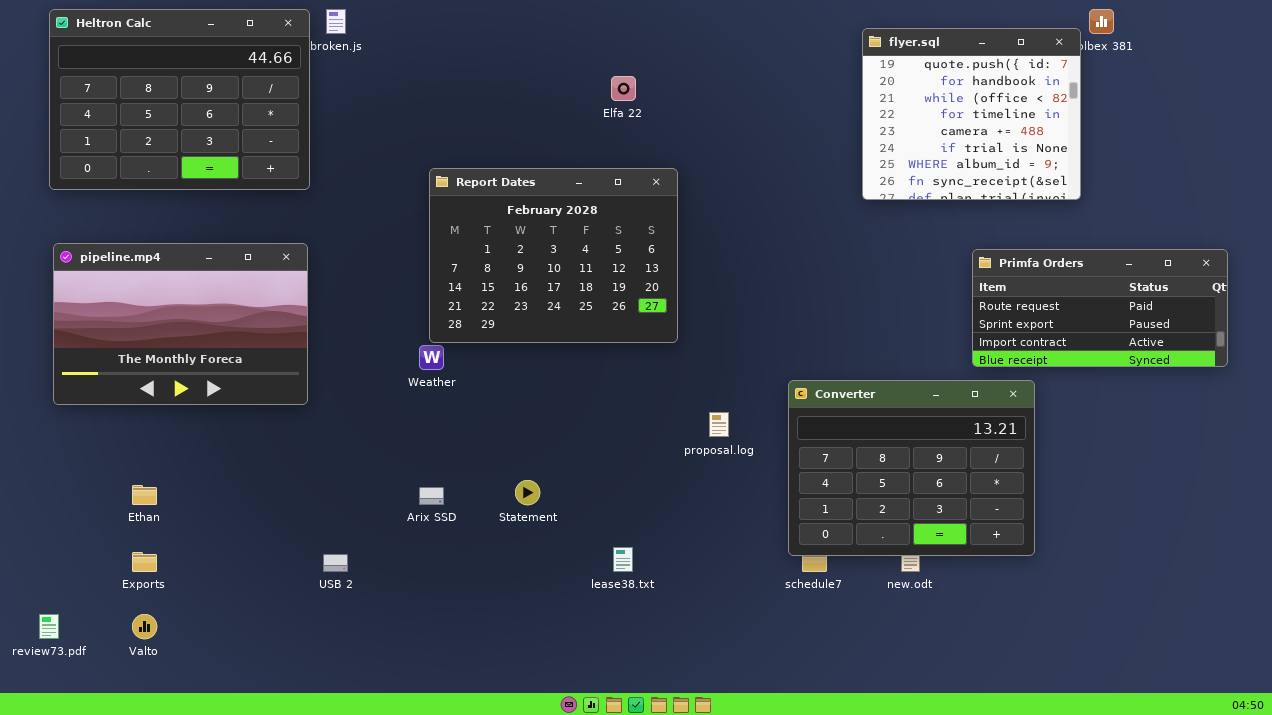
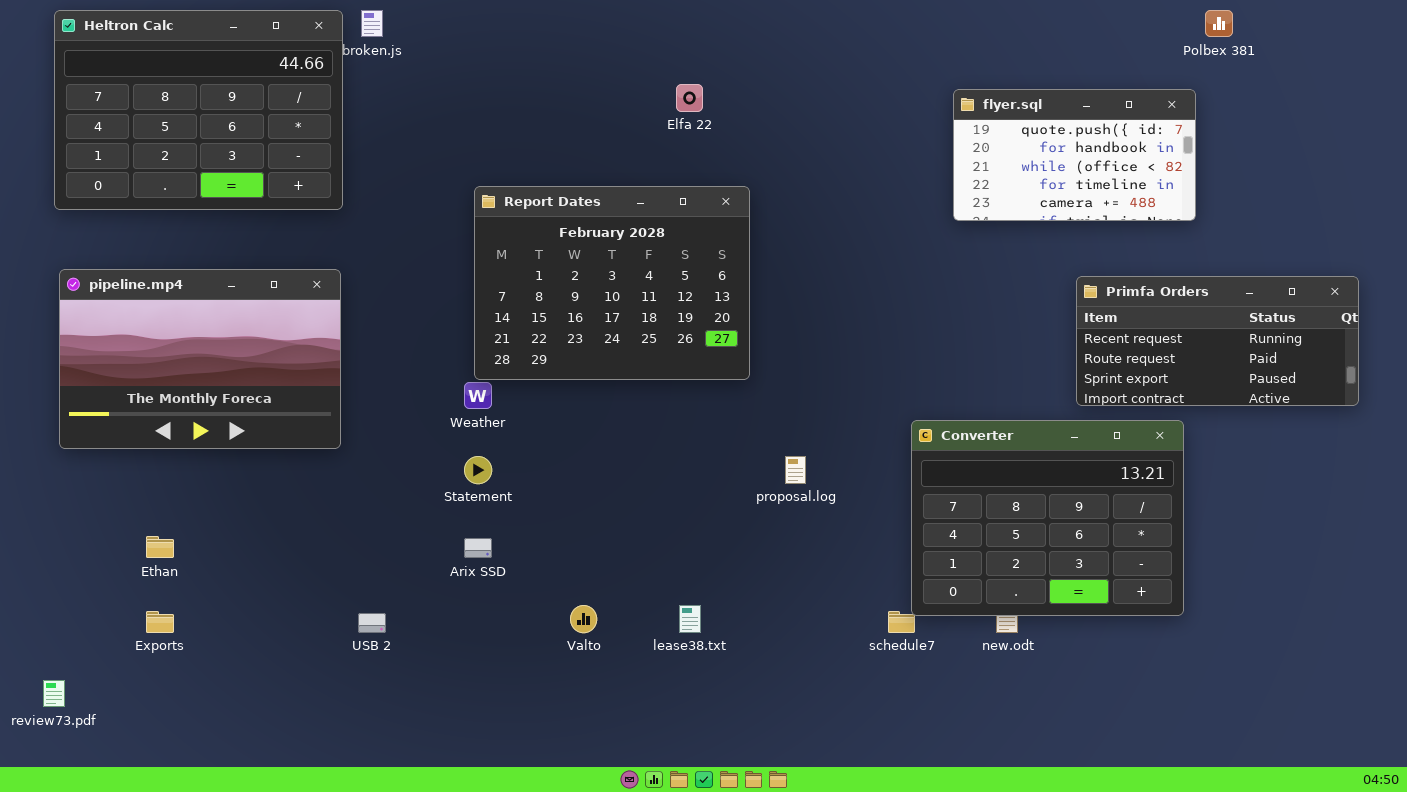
flyer.sql: [862,28,1081,200] -> [953,89,1196,221], resized
Primfa Orders: [972,249,1228,367] -> [1076,276,1359,406], scrolled up 1 row
Converter: [788,380,1035,556] -> [911,420,1184,616], moved
Statement: [515,480,540,505] -> [464,456,492,484], moved
Valto: [132,614,157,639] -> [570,605,597,633], moved

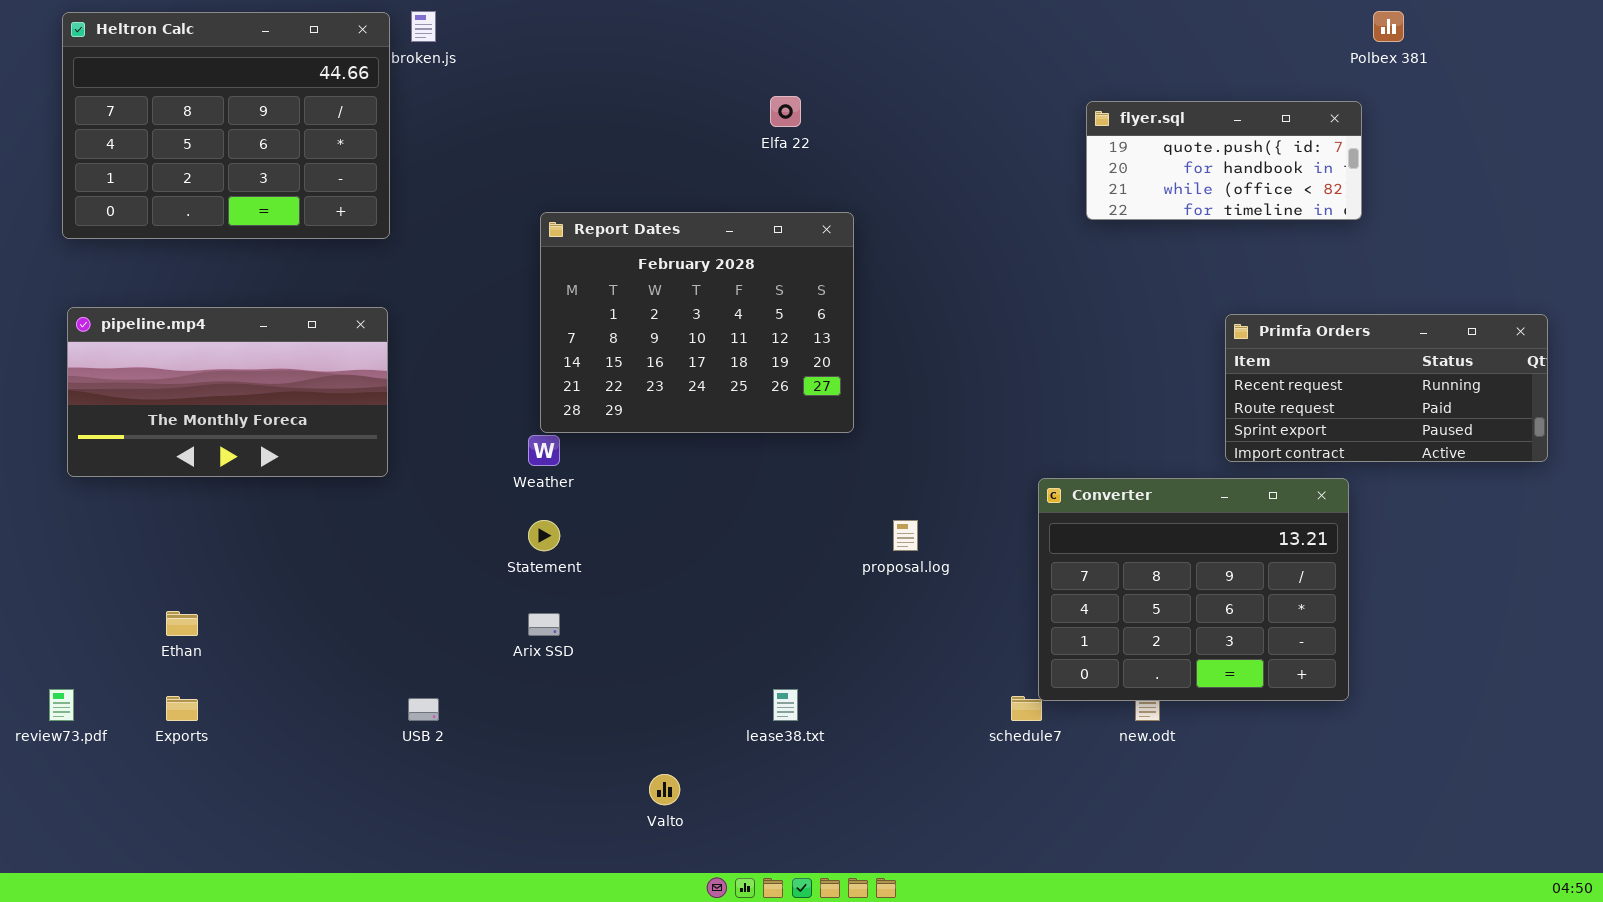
flyer.sql: [953,89,1196,221] -> [1086,101,1362,220], resized
pipeline.mp4: [59,269,341,449] -> [67,307,388,477], resized
Valto: [570,605,597,633] -> [649,774,680,805], moved
review73.pdf: [43,680,65,707] -> [49,689,74,721], moved

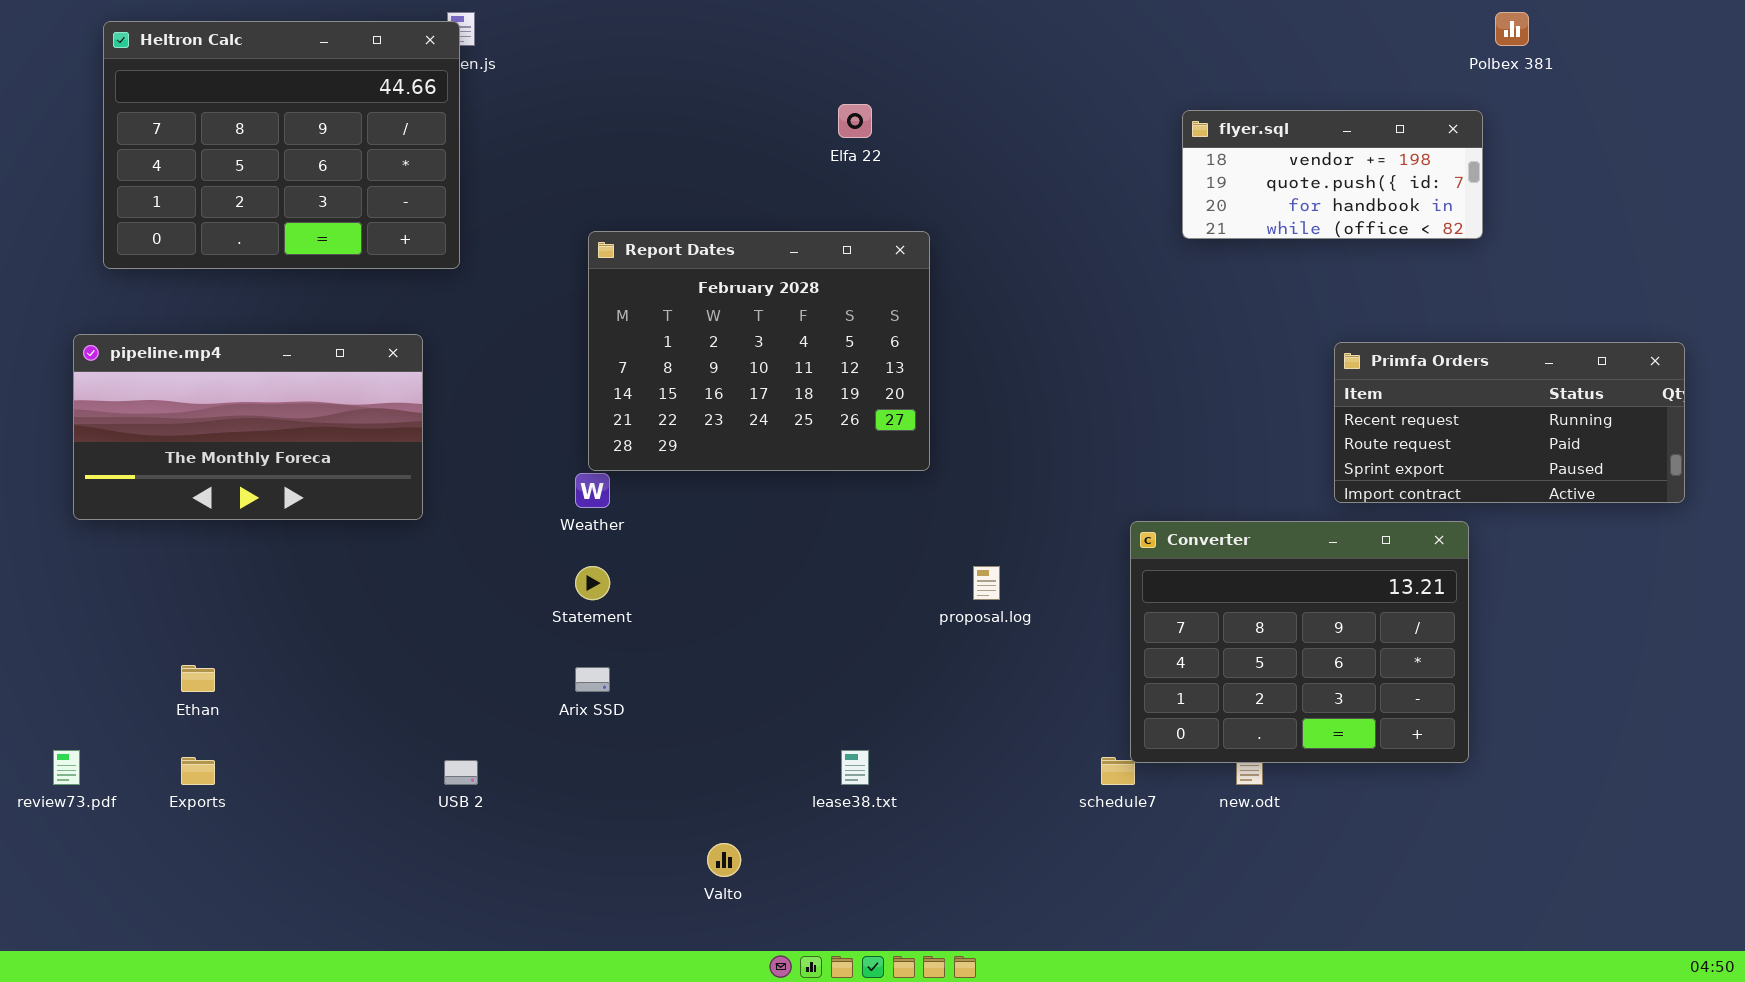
Heltron Calc: [62,12,390,239] -> [103,21,460,269], moved
flyer.sql: [1086,101,1362,220] -> [1182,110,1483,239], scrolled up 1 row

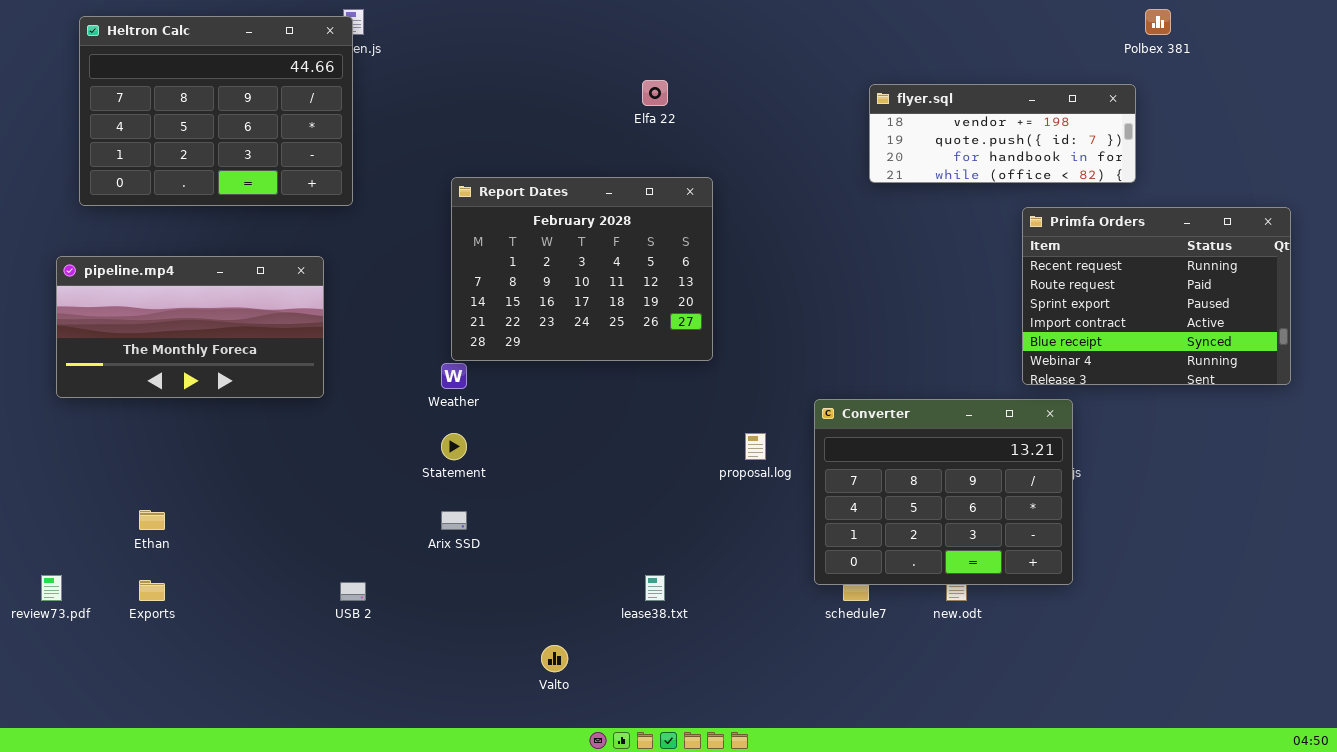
flyer.sql: [1182,110,1483,239] -> [869,84,1136,183], resized
Primfa Orders: [1334,342,1685,503] -> [1022,207,1291,385], resized
Converter: [1130,521,1469,763] -> [814,399,1073,585], moved

